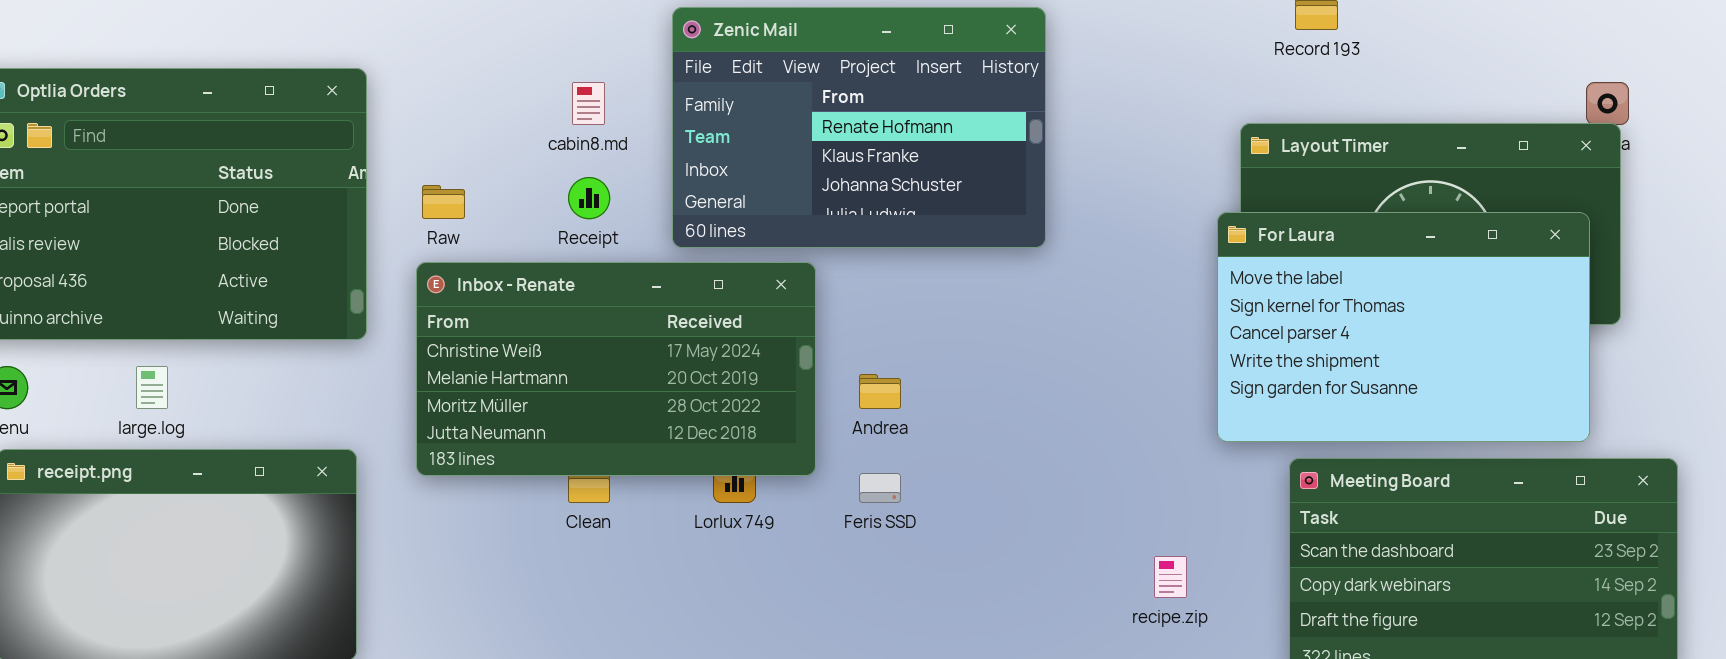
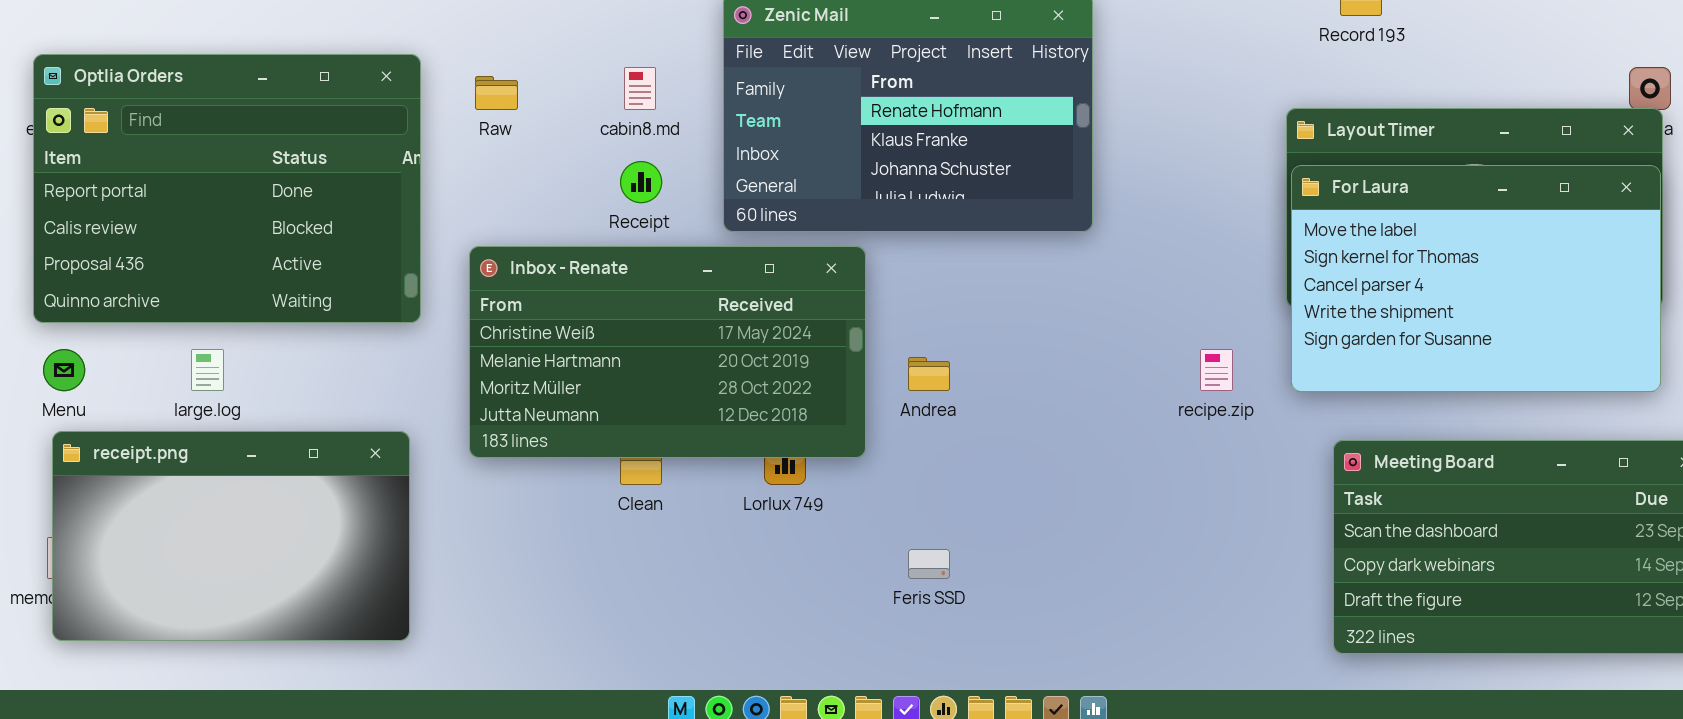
Raw: [422,185,465,219] -> [475,76,518,110], moved
For Laura: [1217,212,1590,442] -> [1291,165,1661,392], moved
Feris SSD: [859,473,901,503] -> [908,549,950,579], moved
recipe.zip: [1154,556,1187,598] -> [1200,349,1233,391], moved

